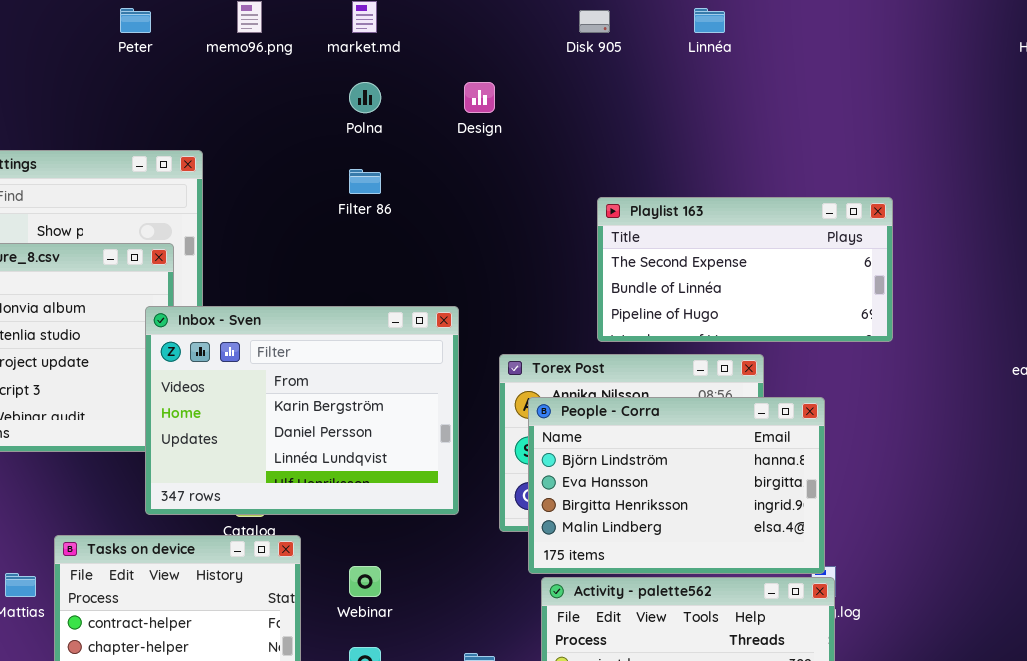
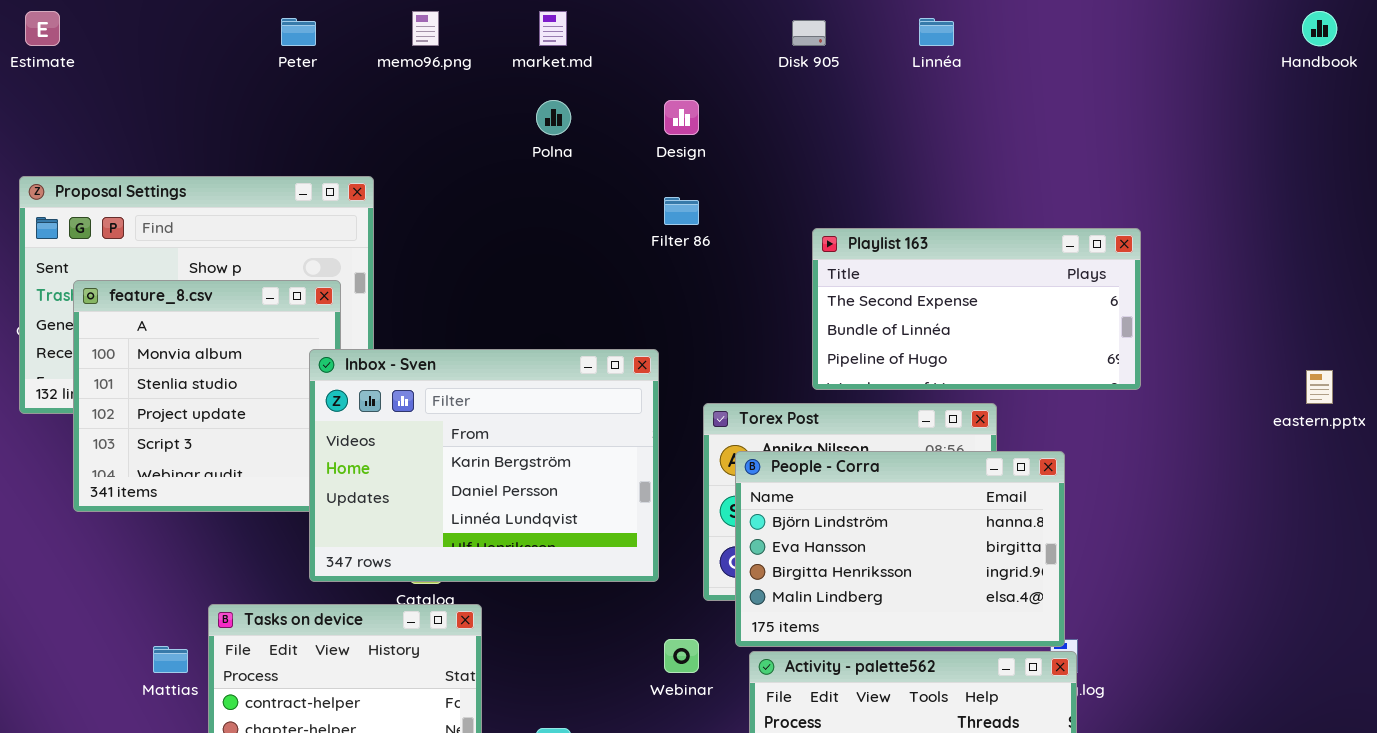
Filter 86: [349,169,381,194] -> [664,197,699,225], moved
Webinar: [349,566,381,597] -> [664,639,699,673], moved

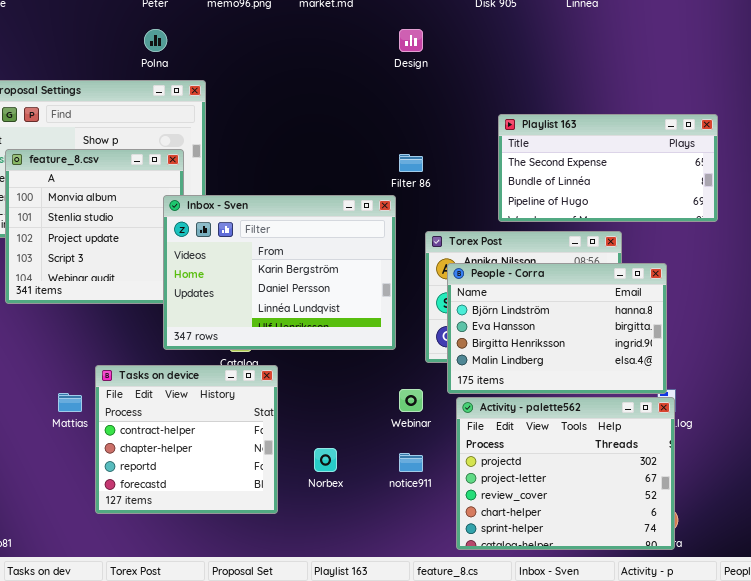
Polna: [536,100,571,135] -> [144,29,167,52], moved
Filter 86: [664,197,699,225] -> [399,154,423,172], moved

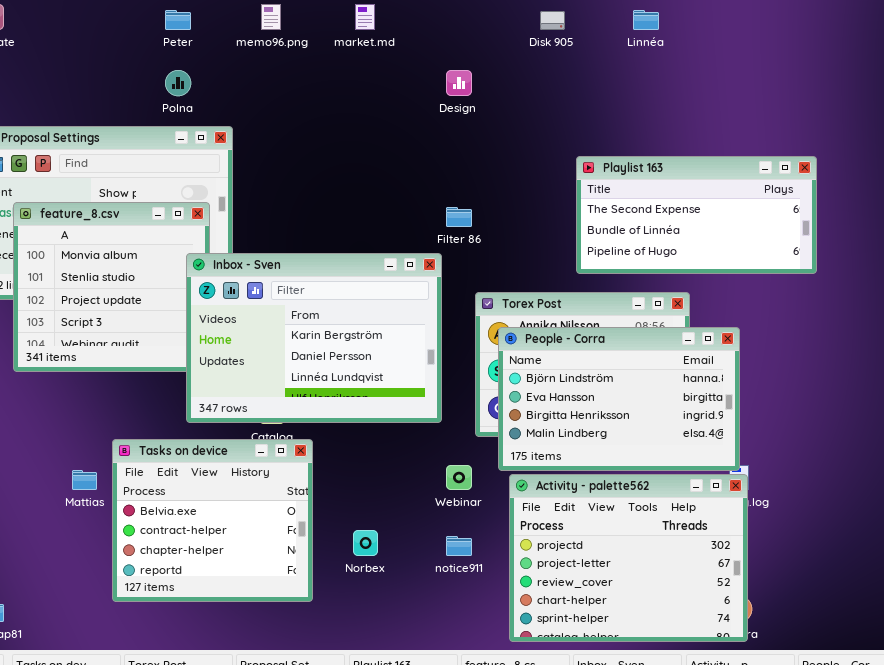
Playlist 163: [498,114,718,222] -> [576,156,817,274], moved
Tasks on device: [95,365,278,514] -> [112,439,313,602], scrolled up 1 row

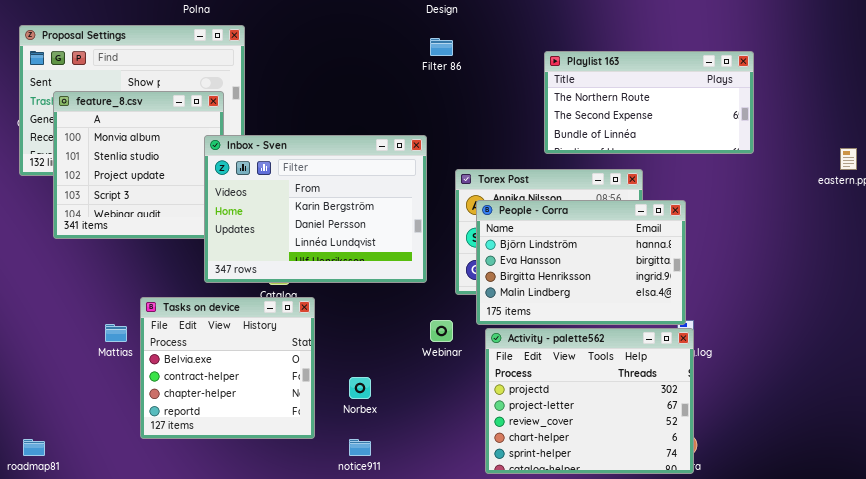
Playlist 163: [576,156,817,274] -> [544,51,754,154], scrolled up 1 row
Filter 86: [446,207,472,227] -> [430,38,453,56], moved
notice911: [446,536,472,556] -> [349,439,371,456], moved

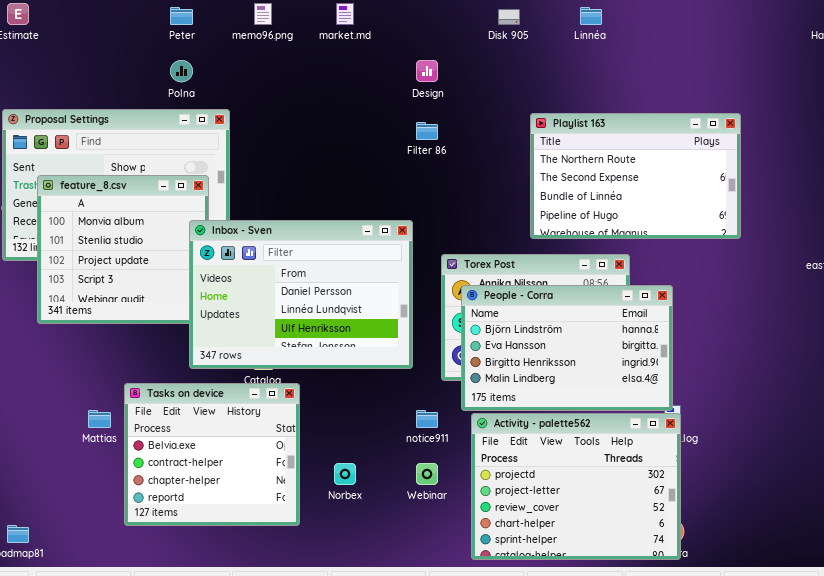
Playlist 163: [544,51,754,154] -> [530,113,741,239], resized
Inbox - Sven: [204,135,427,283] -> [189,220,413,369], scrolled down 1 row
Webinar: [430,320,453,342] -> [416,463,438,485], moved
notice911: [349,439,371,456] -> [416,410,438,428], moved

